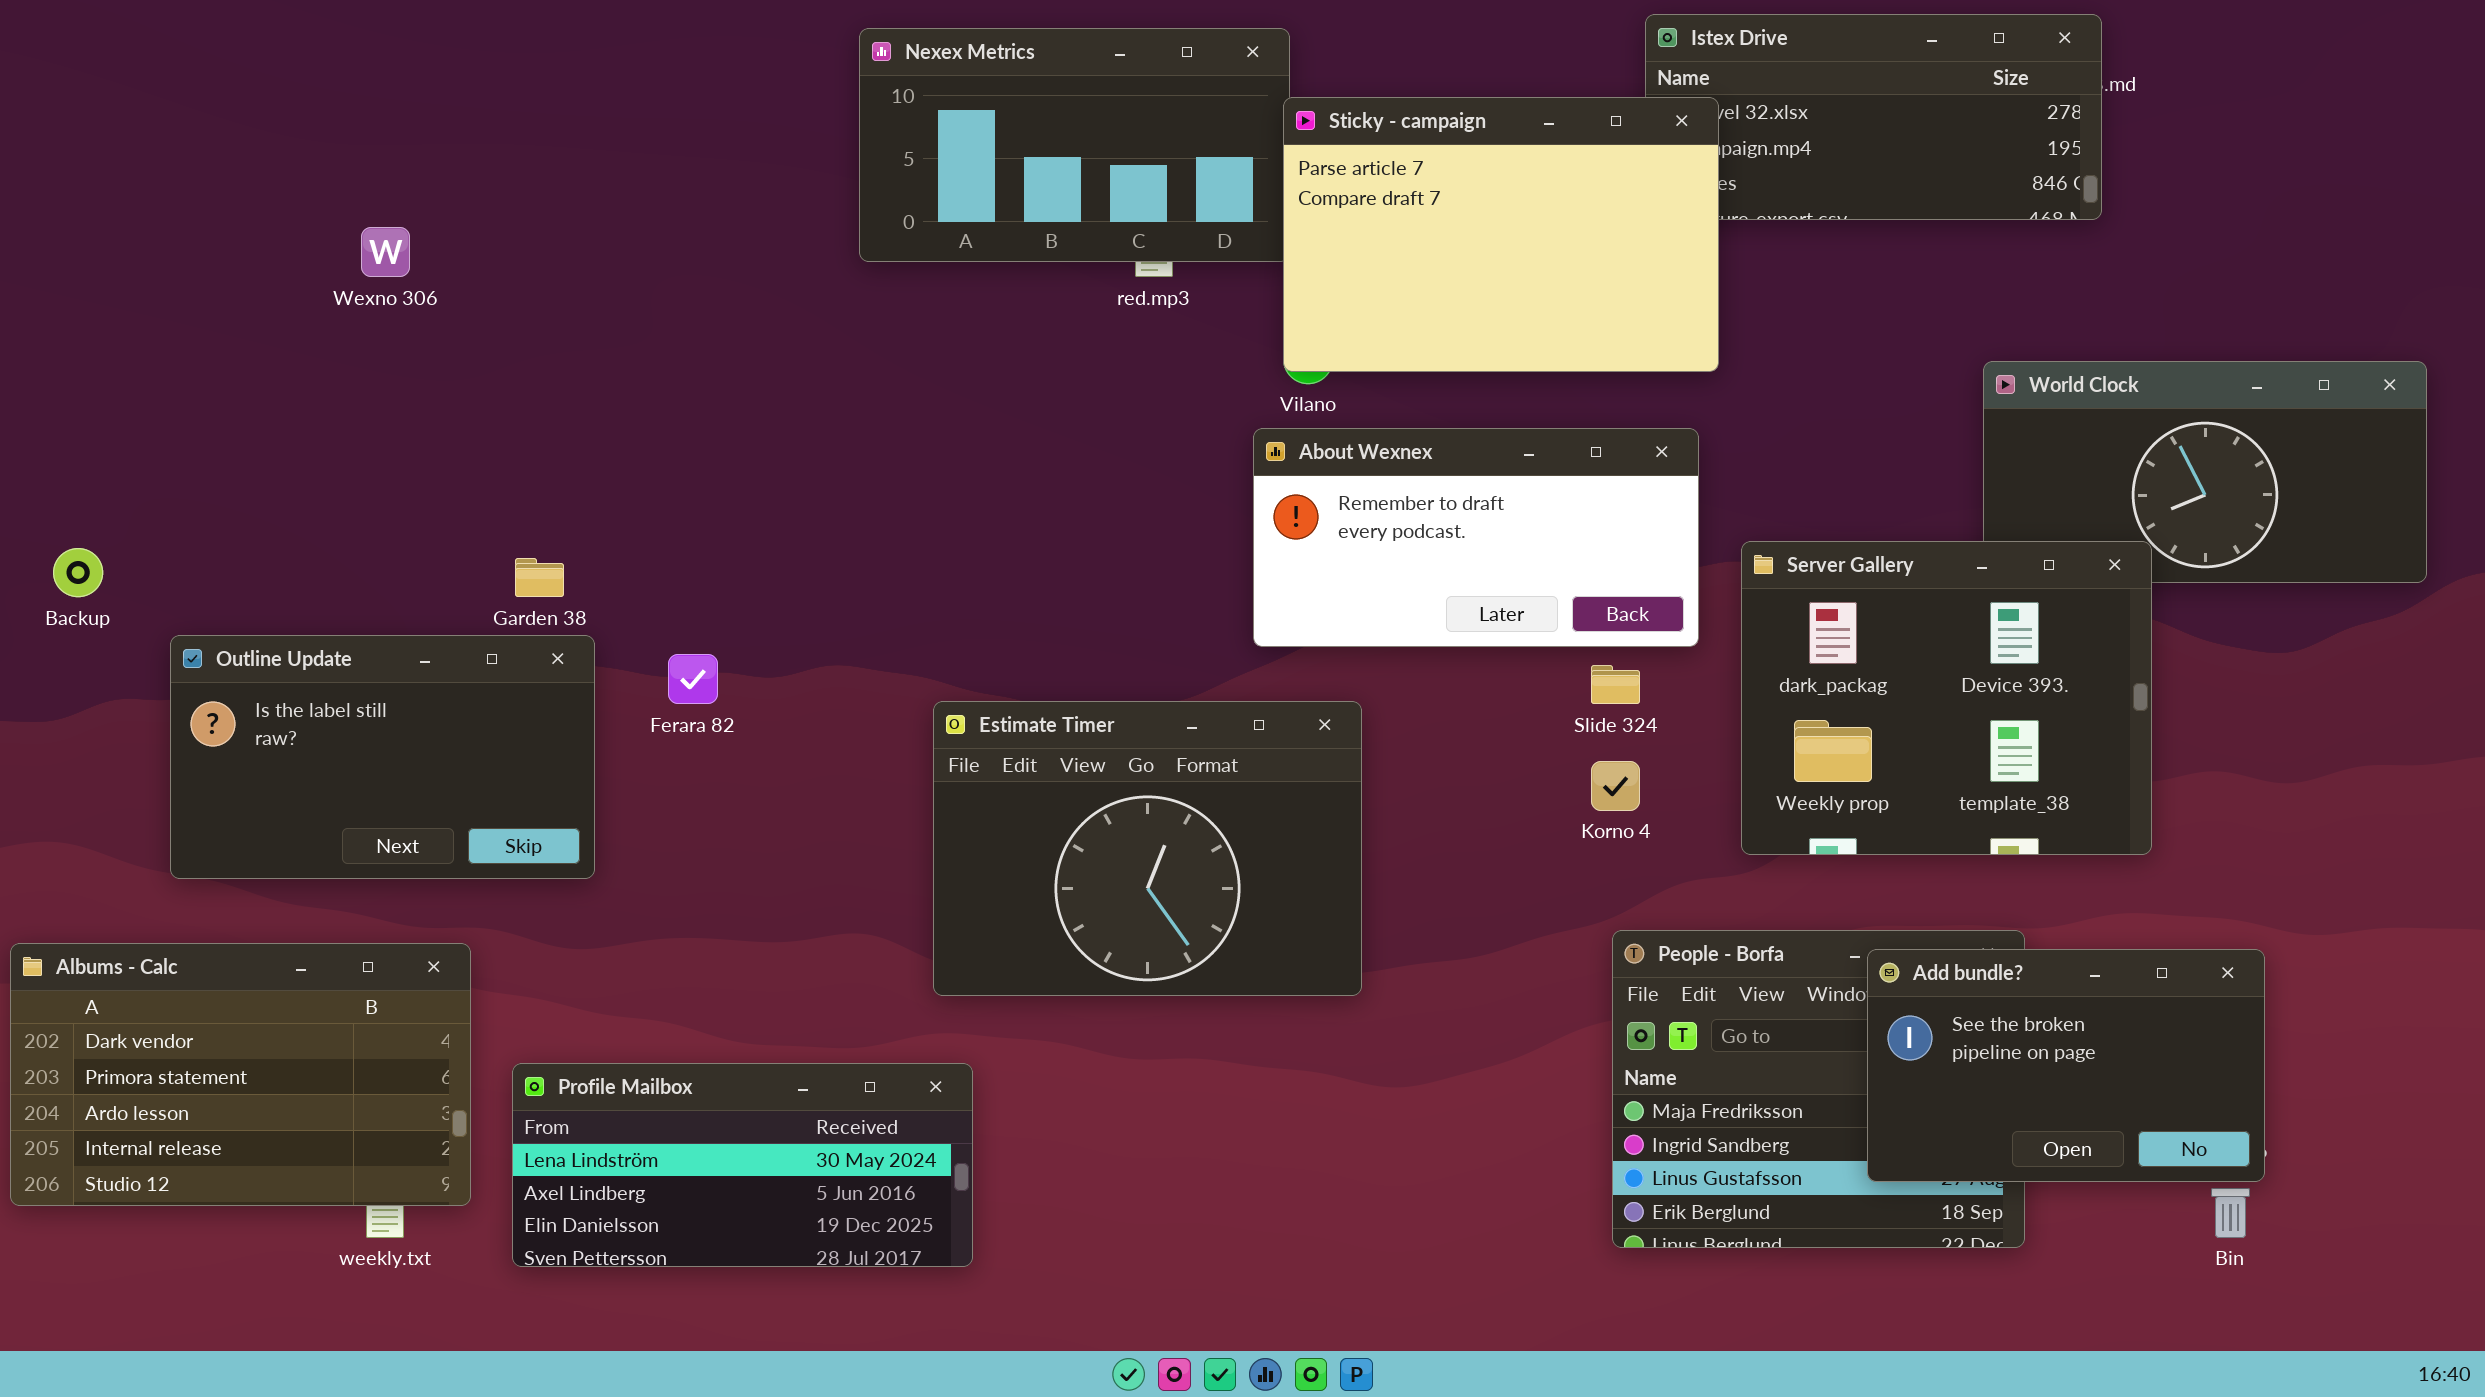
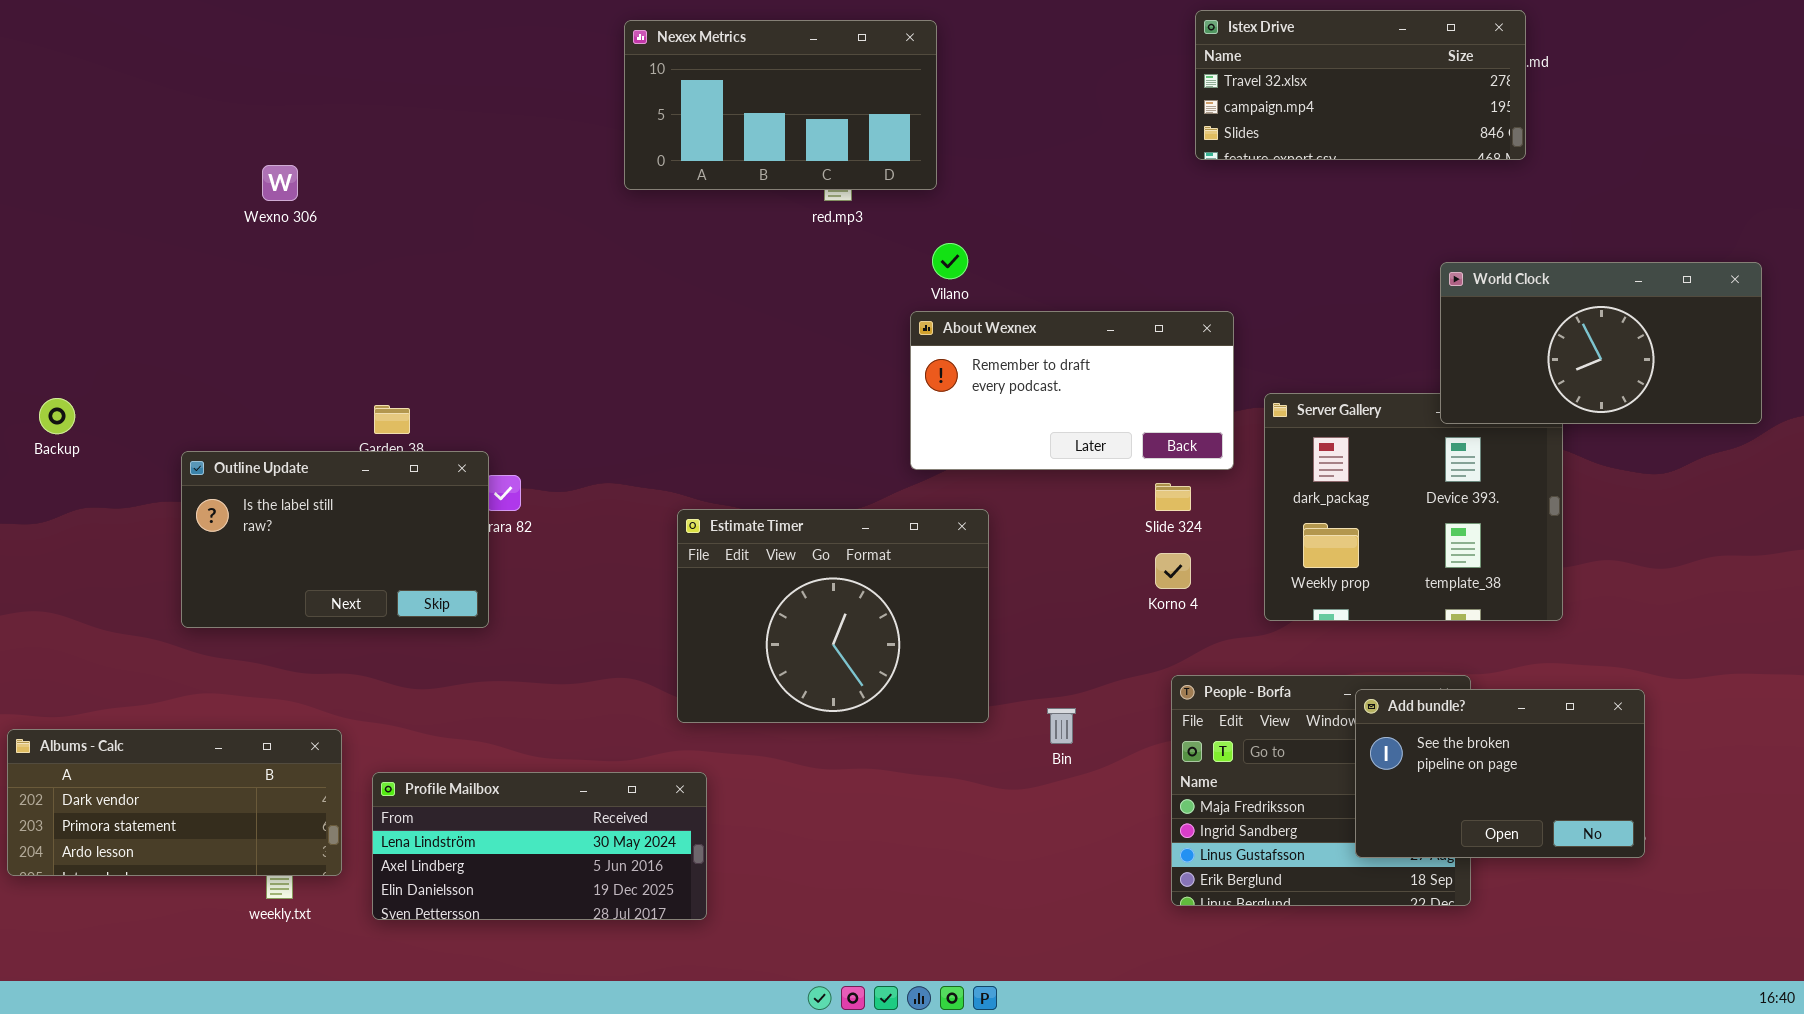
Sticky - campaign: [1283,97,1719,372] -> none, closed
World Clock: [1983,361,2427,583] -> [1440,262,1762,424], raised
Outline Update: [170,635,595,879] -> [181,451,489,628], moved
Albums - Calc: [10,943,471,1206] -> [7,729,342,876], resized
Bin: [2211,1188,2250,1238] -> [1047,708,1076,744], moved

